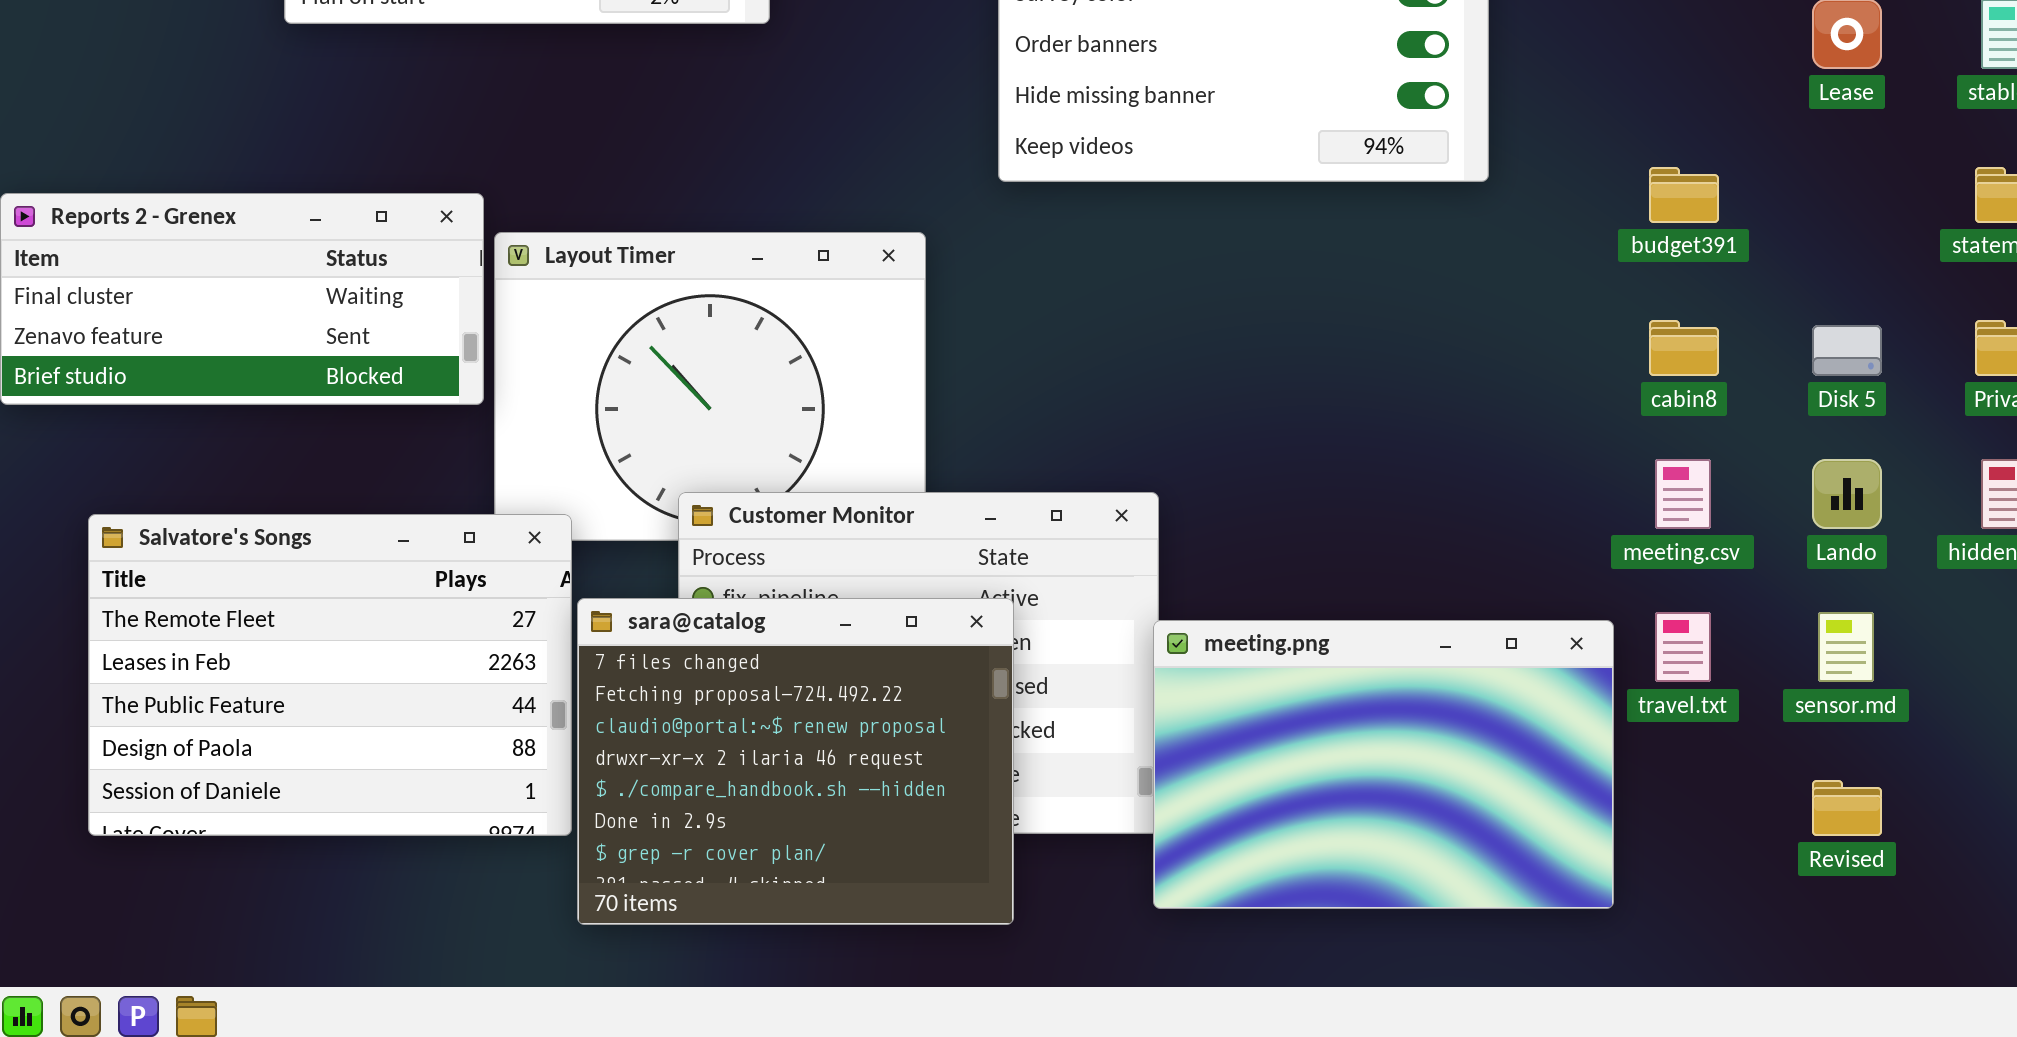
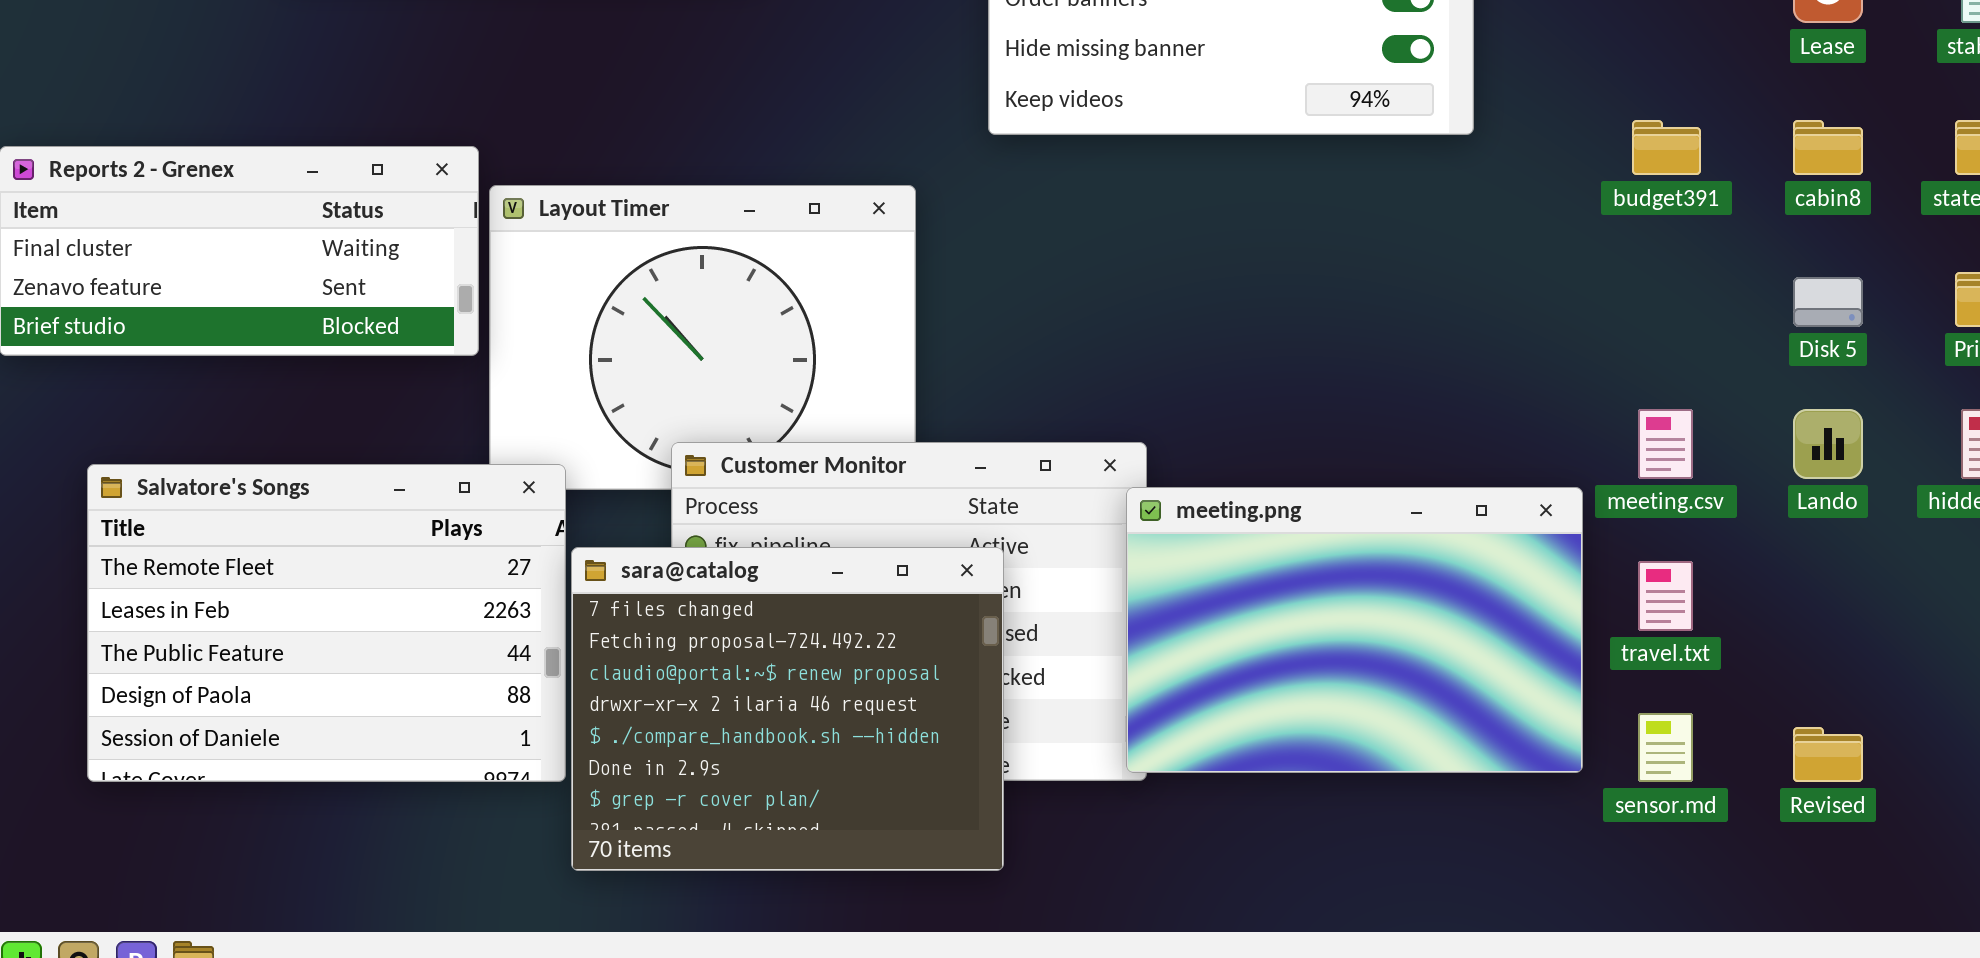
cabin8: [1649,320,1719,376] -> [1793,120,1863,175], moved
sensor.md: [1818,612,1874,682] -> [1638,713,1693,782], moved
meeting.png: [1153,620,1614,909] -> [1126,487,1583,773], moved

